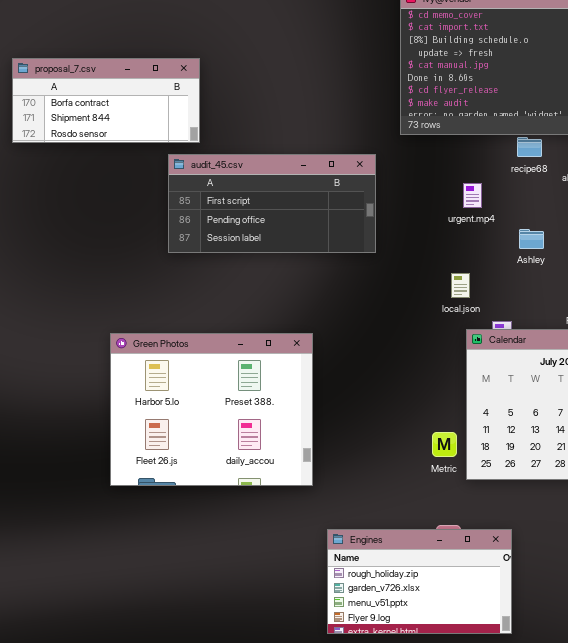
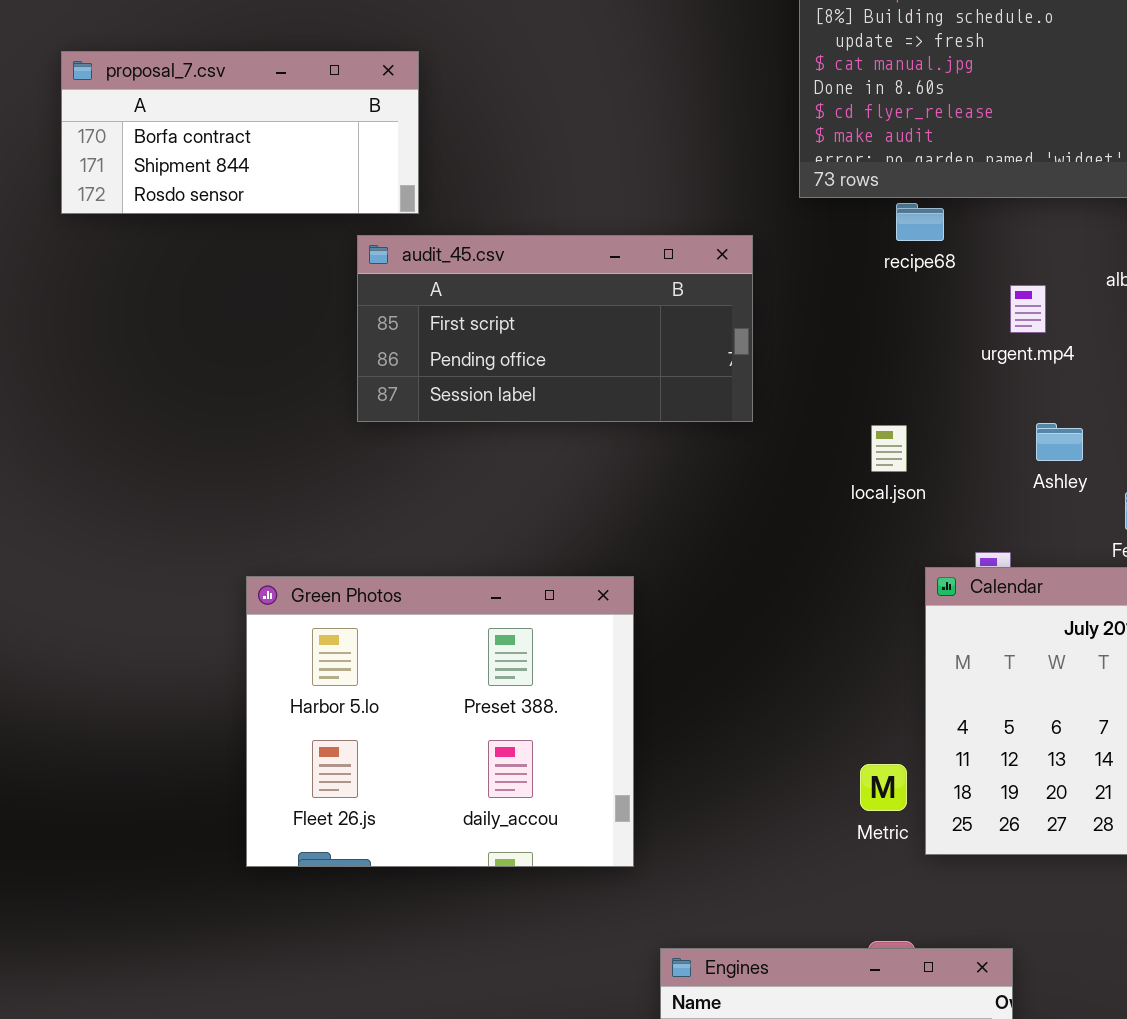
recipe68: [517,137,542,157] -> [896,203,944,241], moved
urgent.mp4: [463,183,482,208] -> [1010,285,1046,333], moved
Ashley: [519,229,544,249] -> [1036,423,1083,461], moved
local.json: [451,273,470,298] -> [871,425,907,472], moved

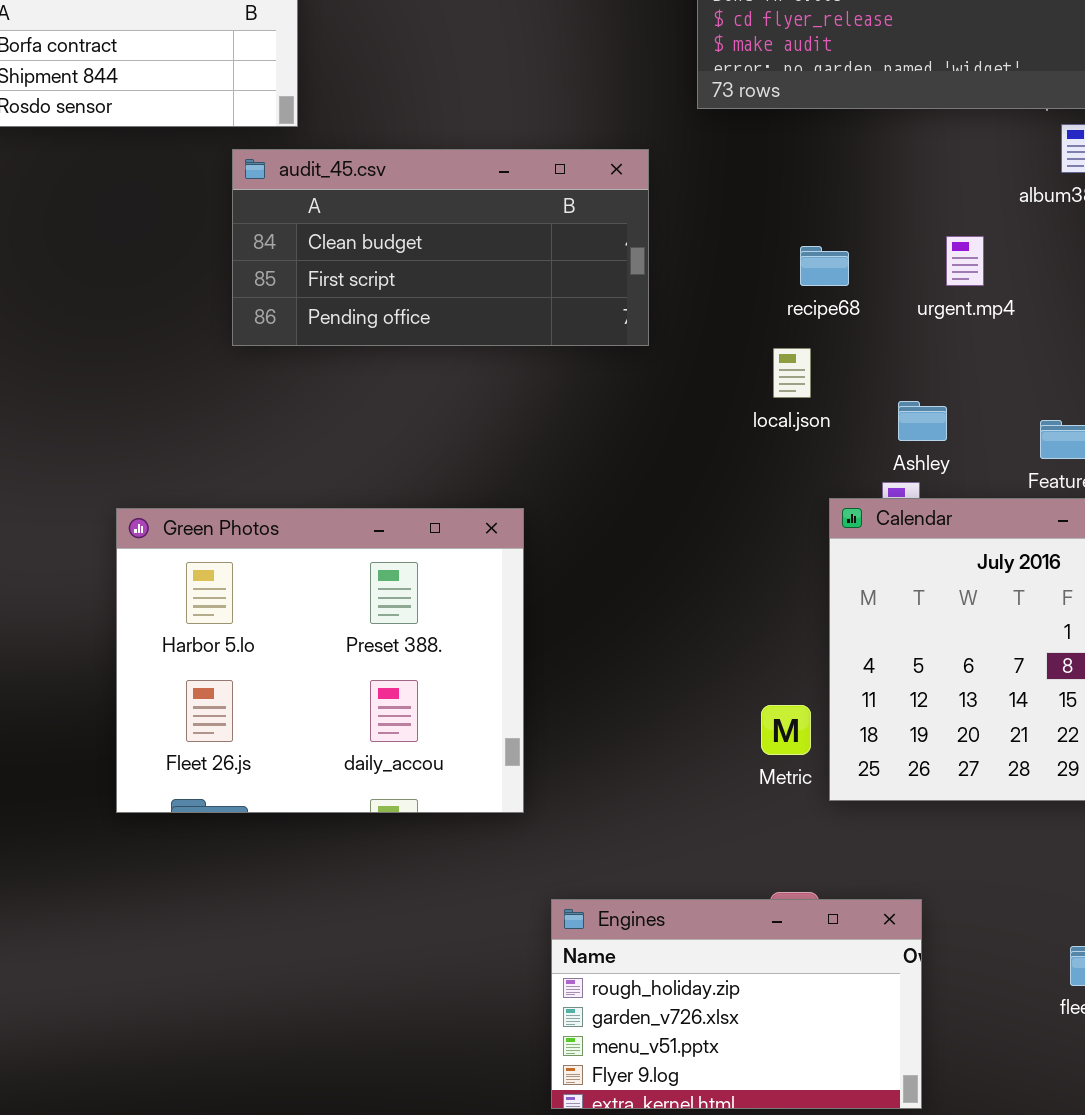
recipe68: [896,203,944,241] -> [800,246,849,286], moved
audit_45.csv: [357,235,753,422] -> [232,149,649,346], scrolled up 1 row
urgent.mp4: [1010,285,1046,333] -> [946,236,984,286], moved
Ashley: [1036,423,1083,461] -> [898,401,947,441], moved

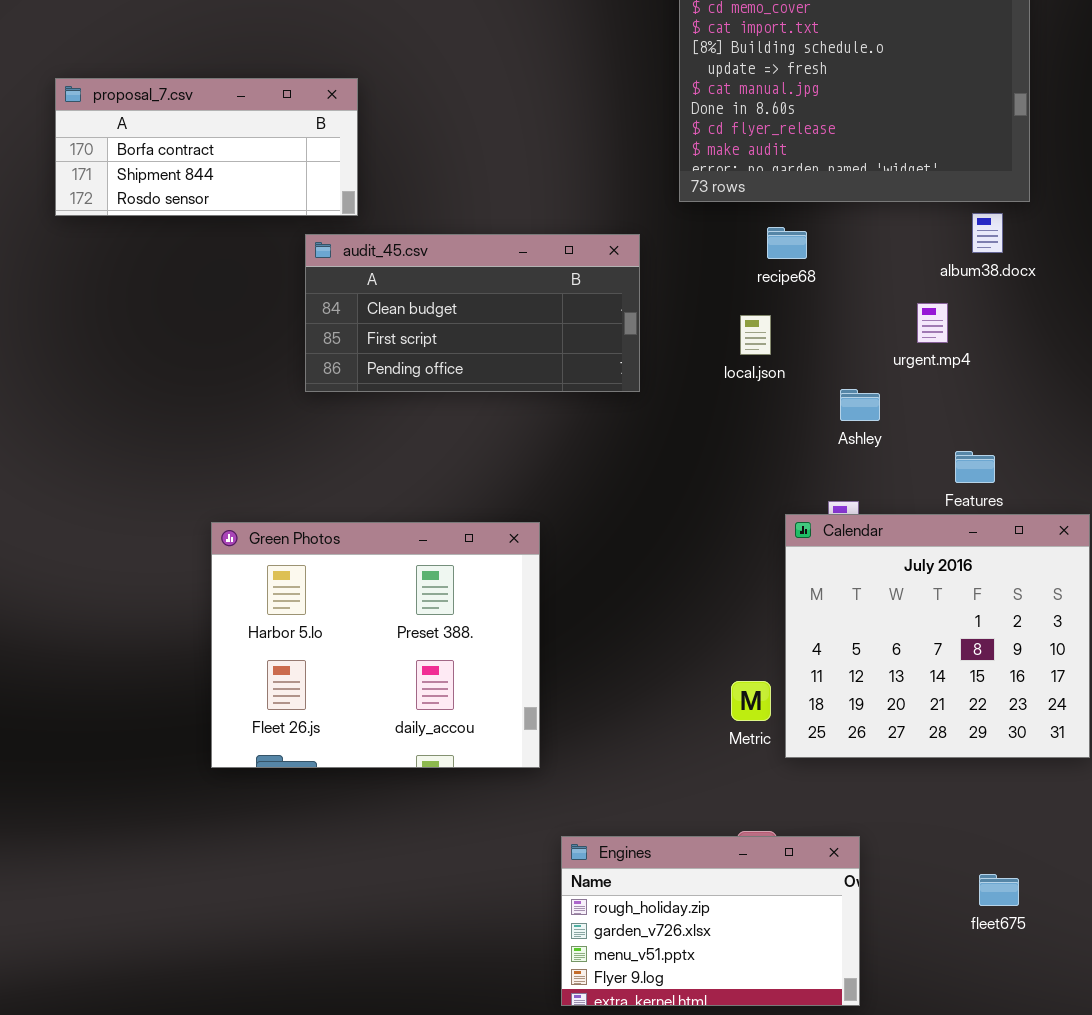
urgent.mp4: [946,236,984,286] -> [917,303,948,343], moved
recipe68: [800,246,849,286] -> [767,227,807,259], moved
local.json: [773,348,811,398] -> [740,315,771,355], moved
Ashley: [898,401,947,441] -> [840,389,880,421], moved

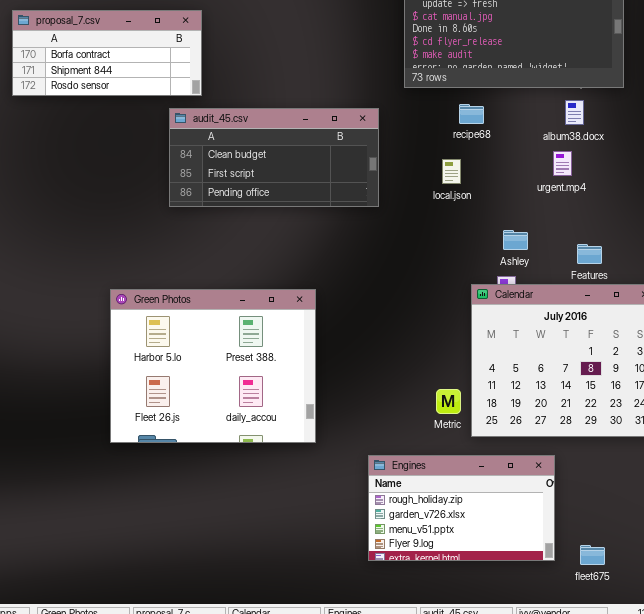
album38.docx: [972,213,1003,253] -> [565,100,584,125], moved
Ashley: [840,389,880,421] -> [503,230,528,250], moved
Engines: [561,836,860,1006] -> [368,455,555,561], moved
fleet675: [979,874,1019,906] -> [580,545,605,565], moved

